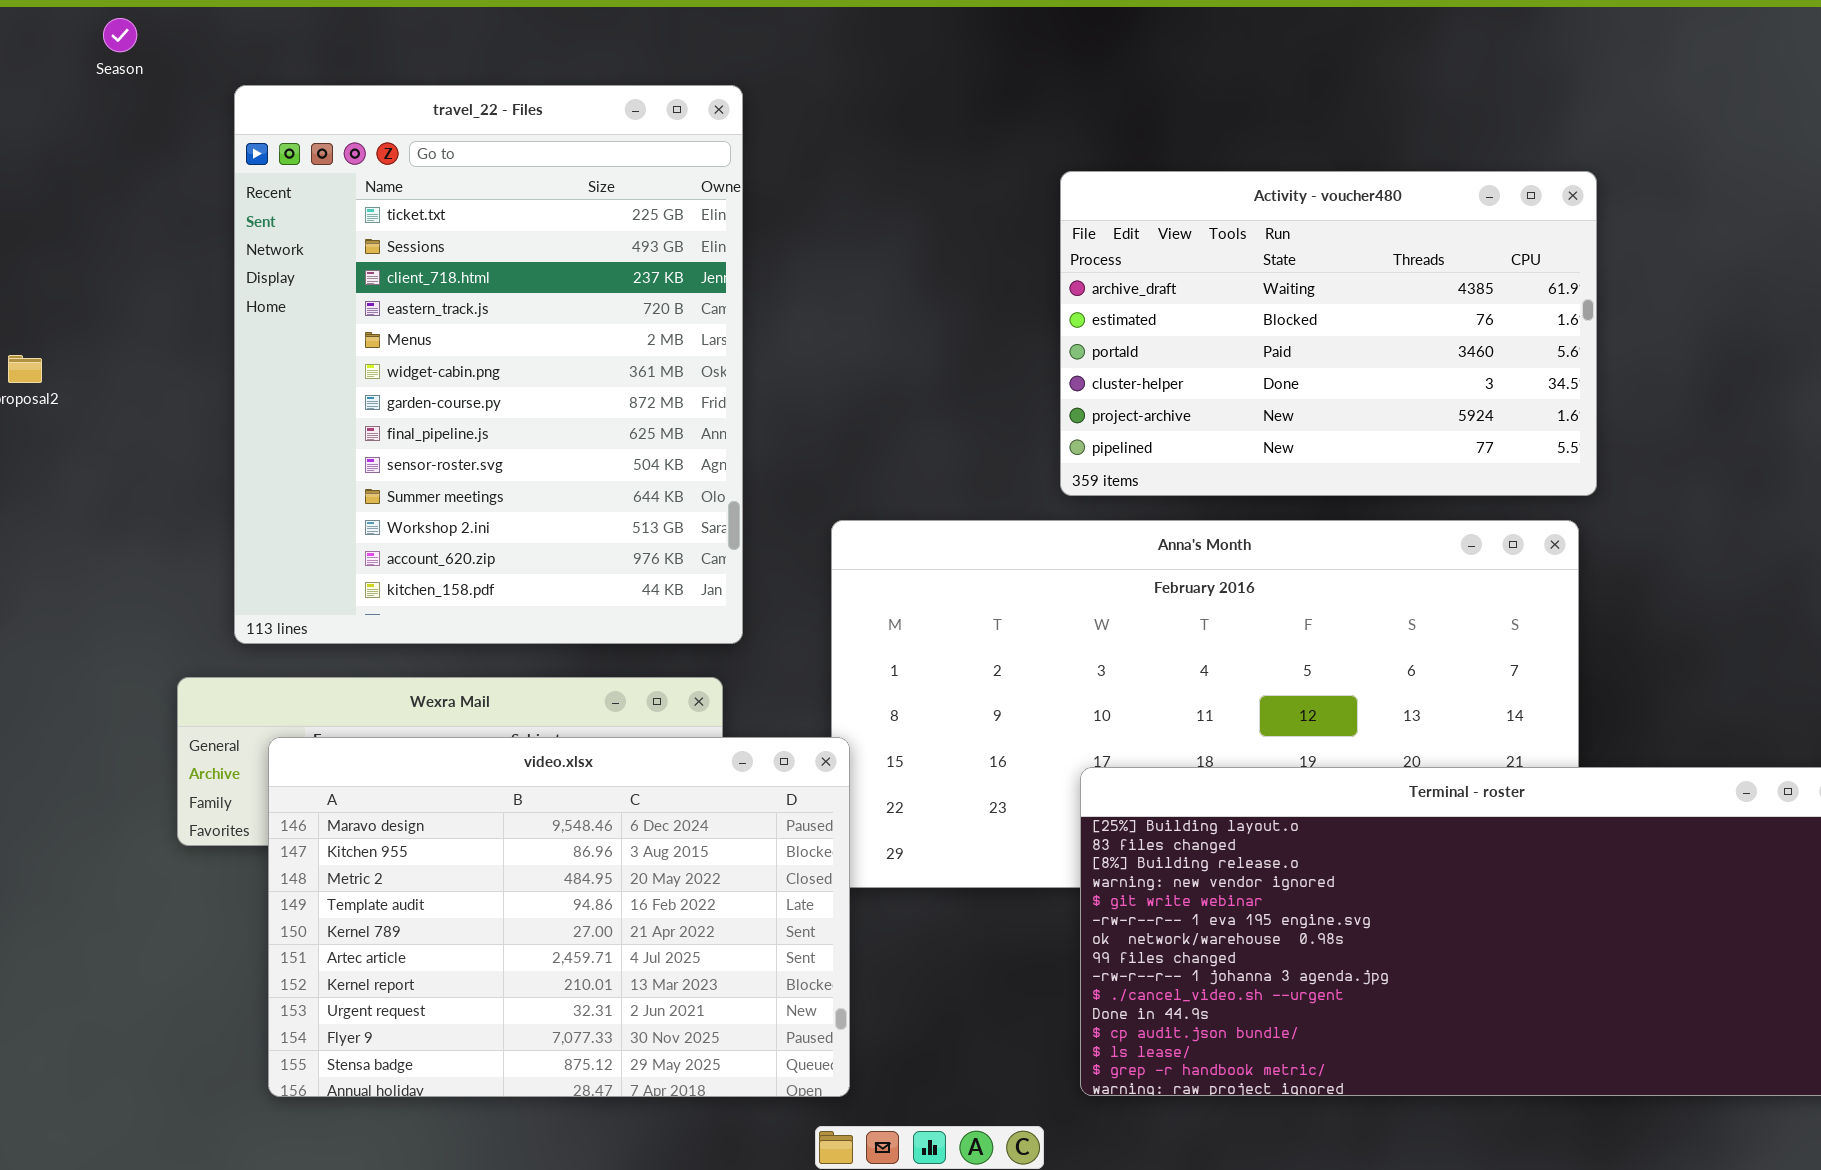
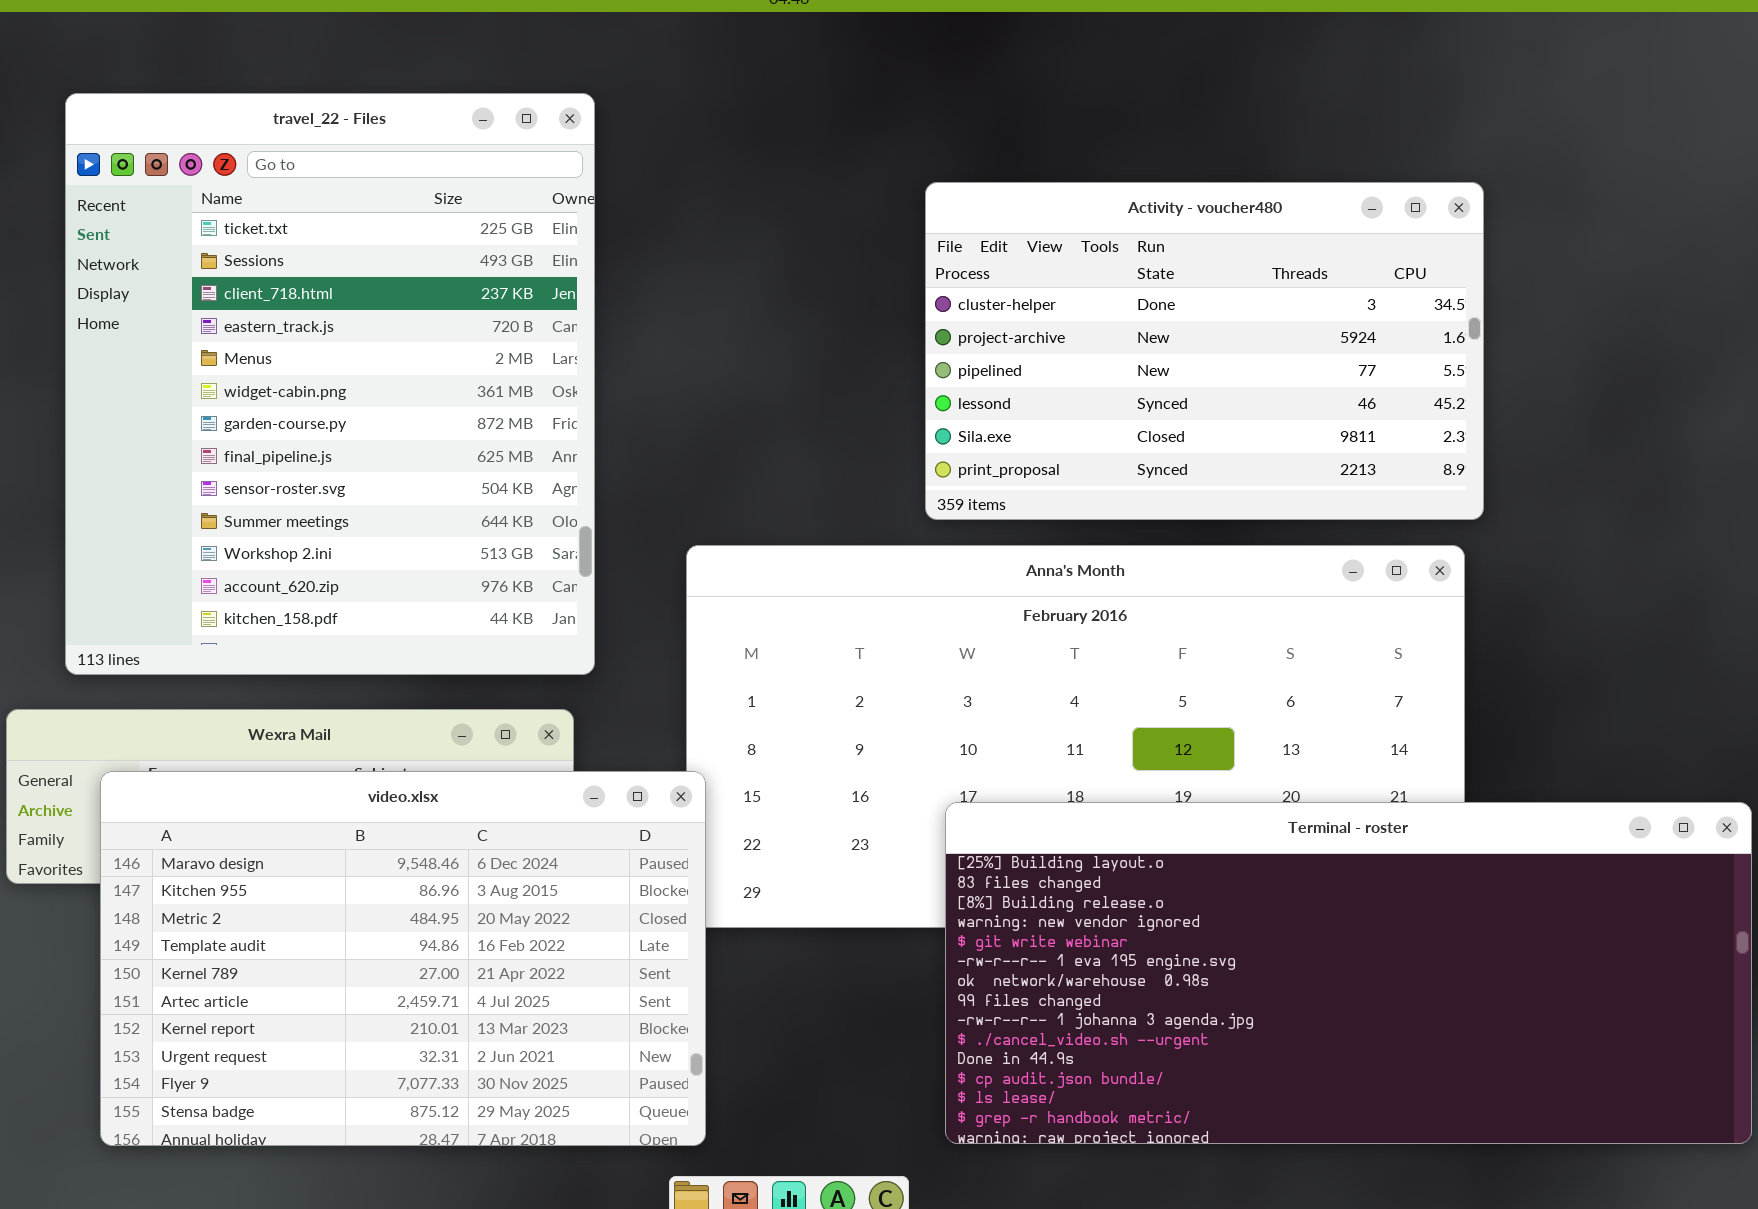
Activity - voucher480: [1060,171,1597,496] -> [925,182,1484,520], scrolled down 3 rows

